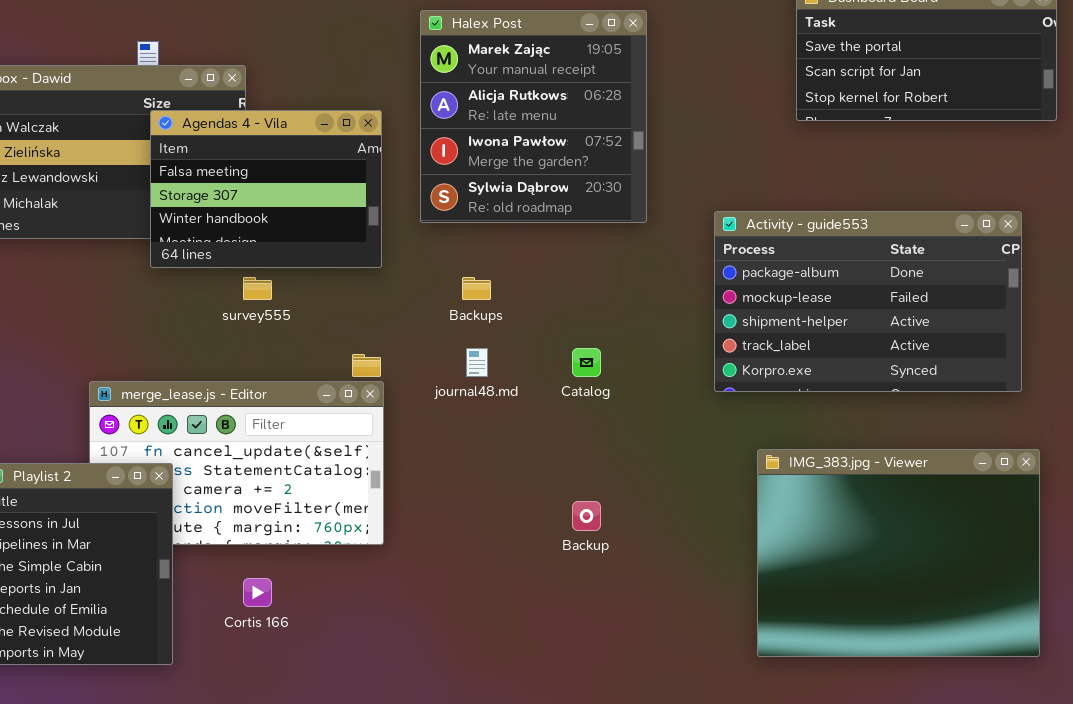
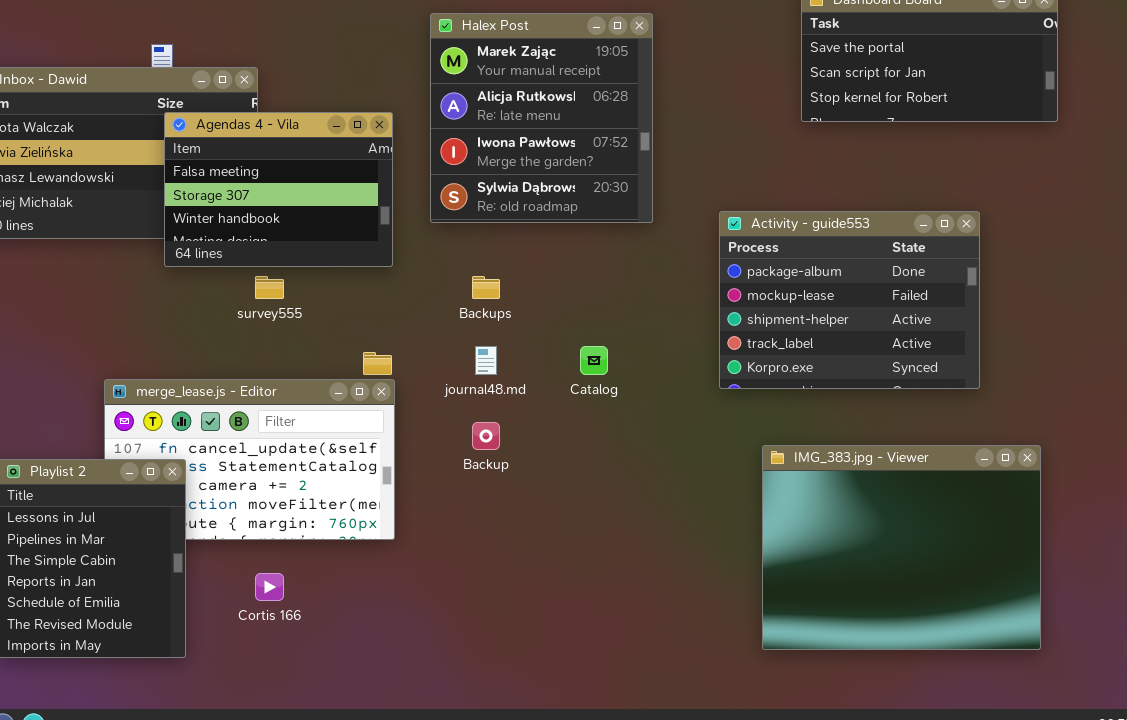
Activity - guide553: [714,211,1022,392] -> [719,211,980,389], resized
Backup: [572,501,601,531] -> [472,422,500,450], moved

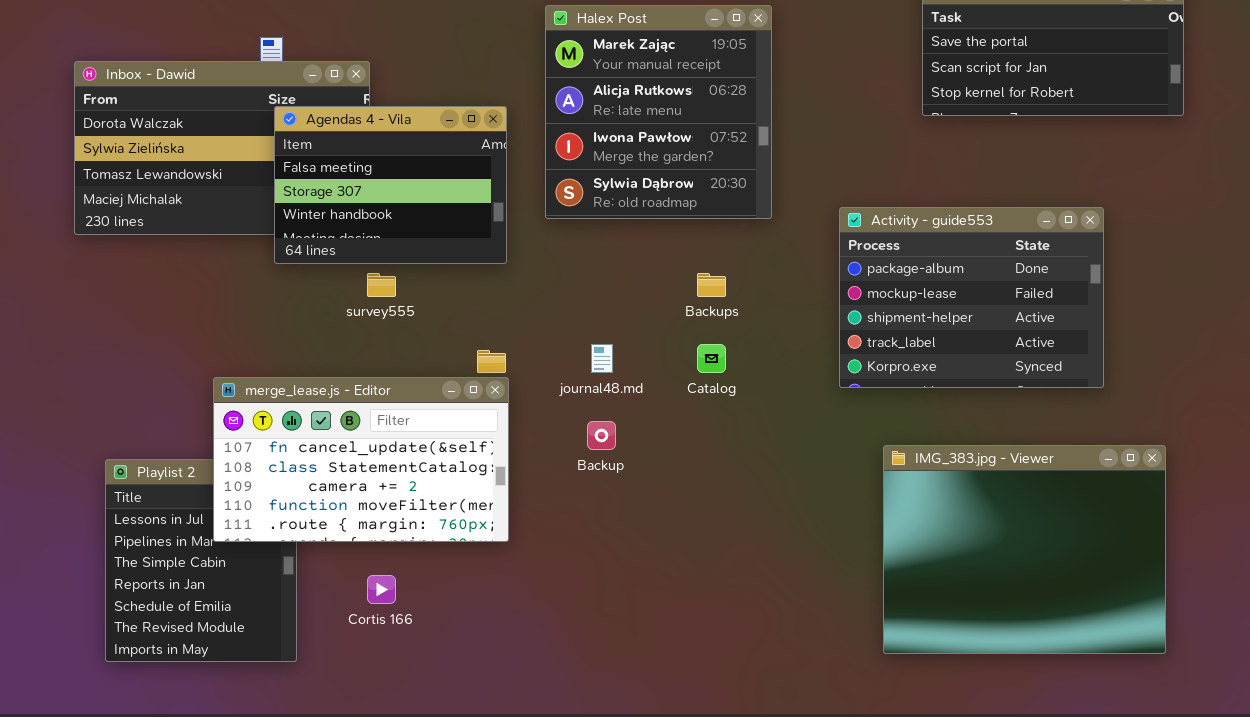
Backups: [472,276,500,299] -> [697,273,726,297], moved
merge_lease.js - Editor: [104,379,395,540] -> [213,377,509,542], raised

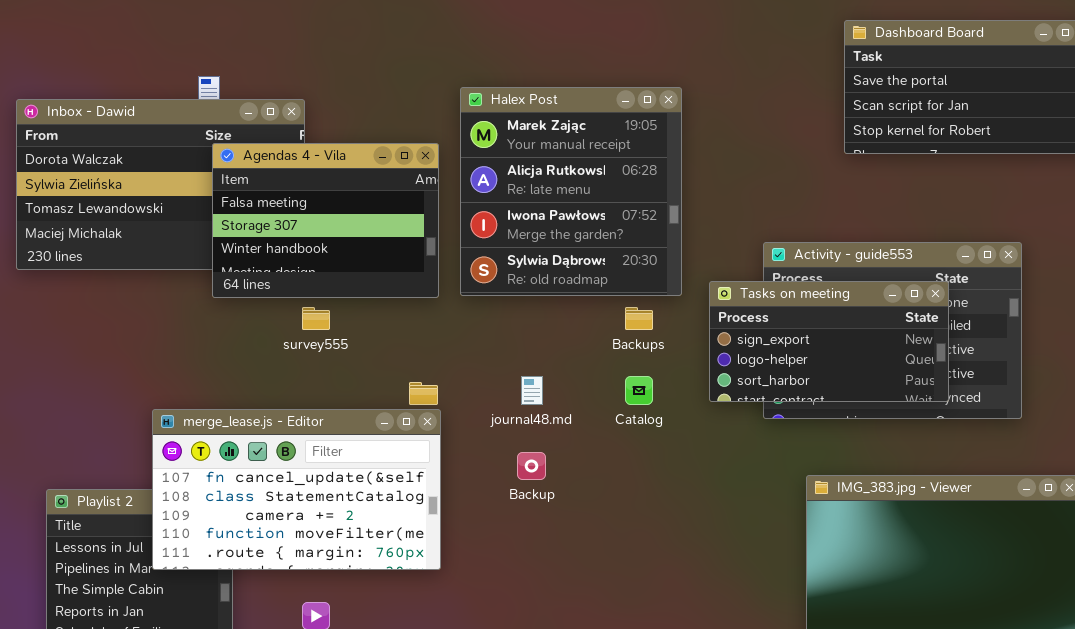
Halex Post: [545,5,772,219] -> [460,87,682,296], moved
Tasks on meeting: none -> [709,281,949,402], opened

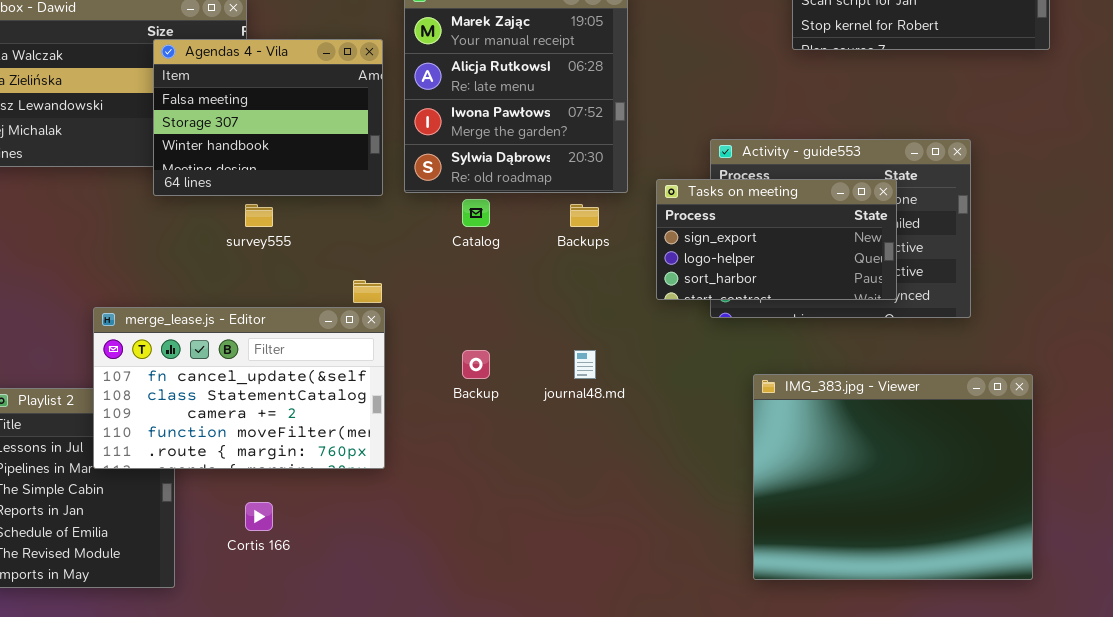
journal48.md: [521,376,543,405] -> [574,350,596,379], moved
Catalog: [625,376,653,405] -> [462,199,490,227], moved

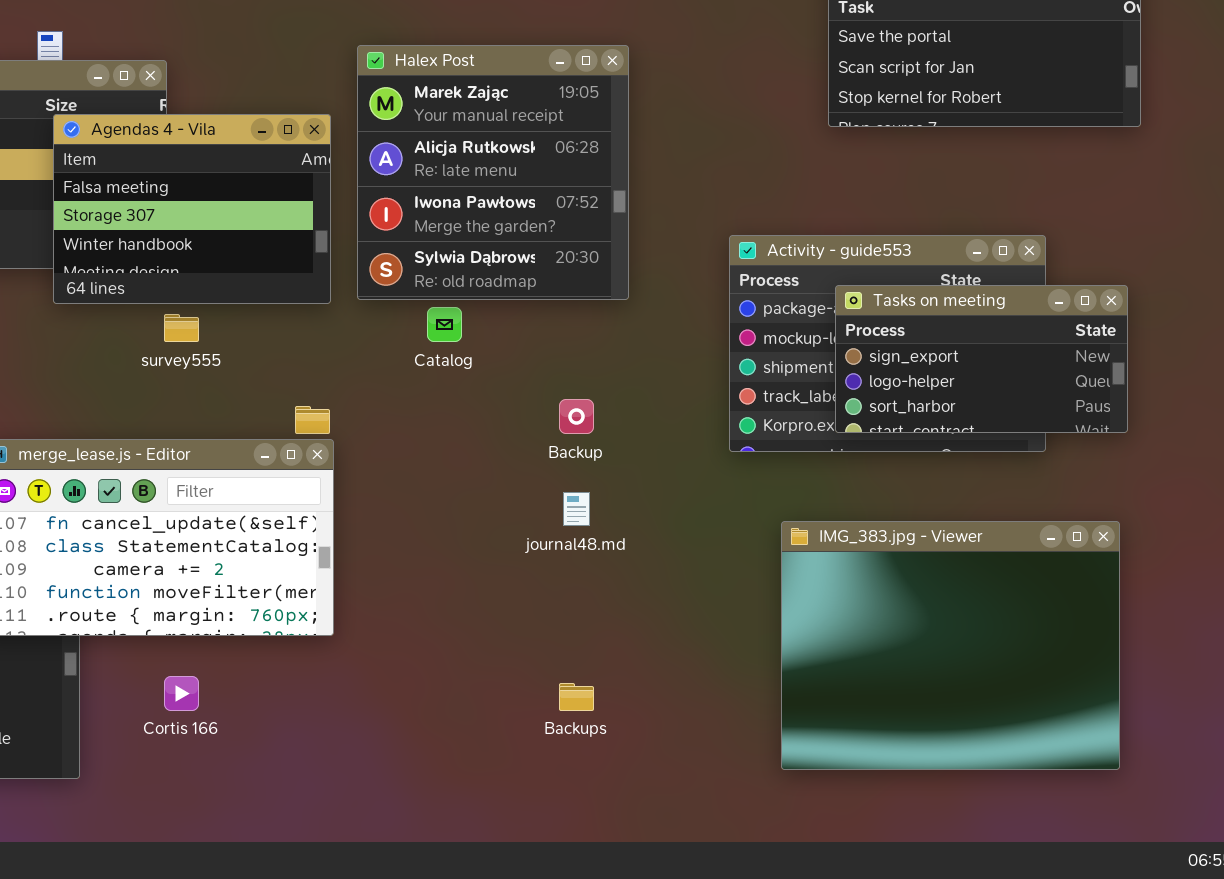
Tasks on meeting: [656,179,897,300] -> [835,285,1128,433], moved
Backups: [570,204,599,227] -> [559,683,594,711], moved
Backup: [462,350,490,379] -> [559,399,594,434], moved

